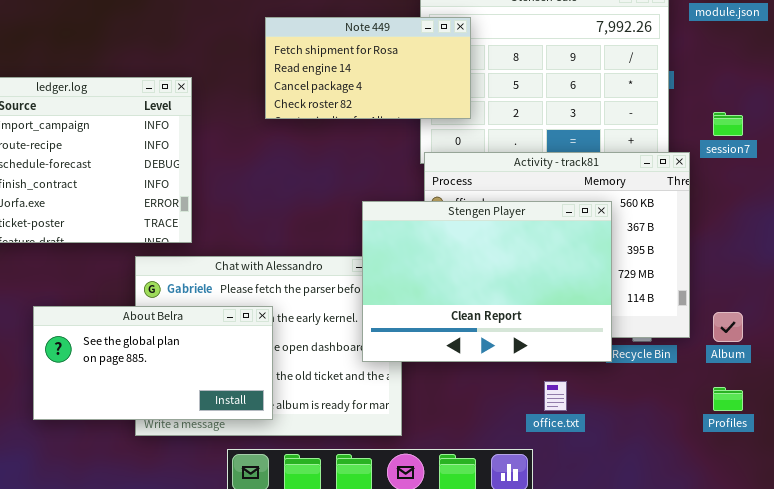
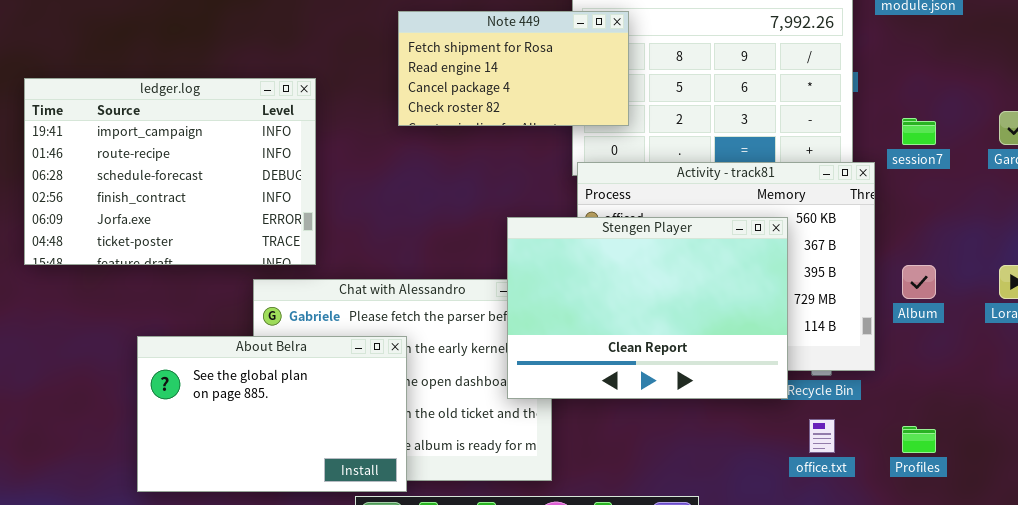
About Belra: [33,306,273,420] -> [137,336,407,492], resized
Album: [713,312,743,342] -> [902,265,936,299], moved
office.txt: [544,381,567,411] -> [809,419,835,453], moved

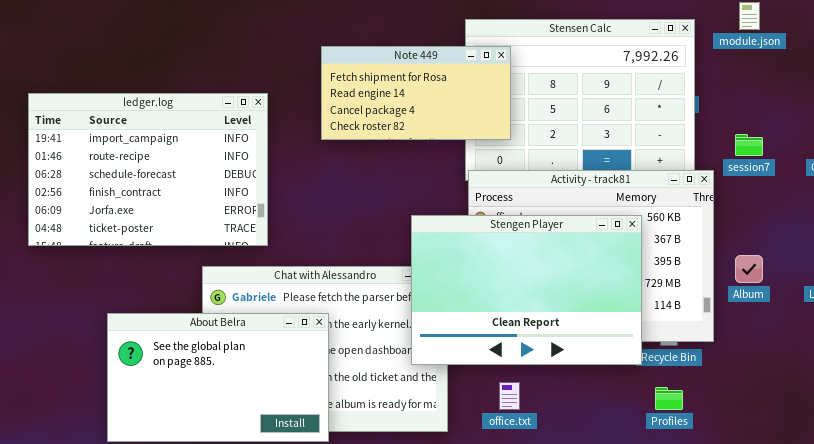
ledger.log: [24,78,316,265] -> [28,93,268,246], moved
office.txt: [809,419,835,453] -> [499,382,520,410], moved
Profiles: [902,426,936,453] -> [655,387,683,410], moved

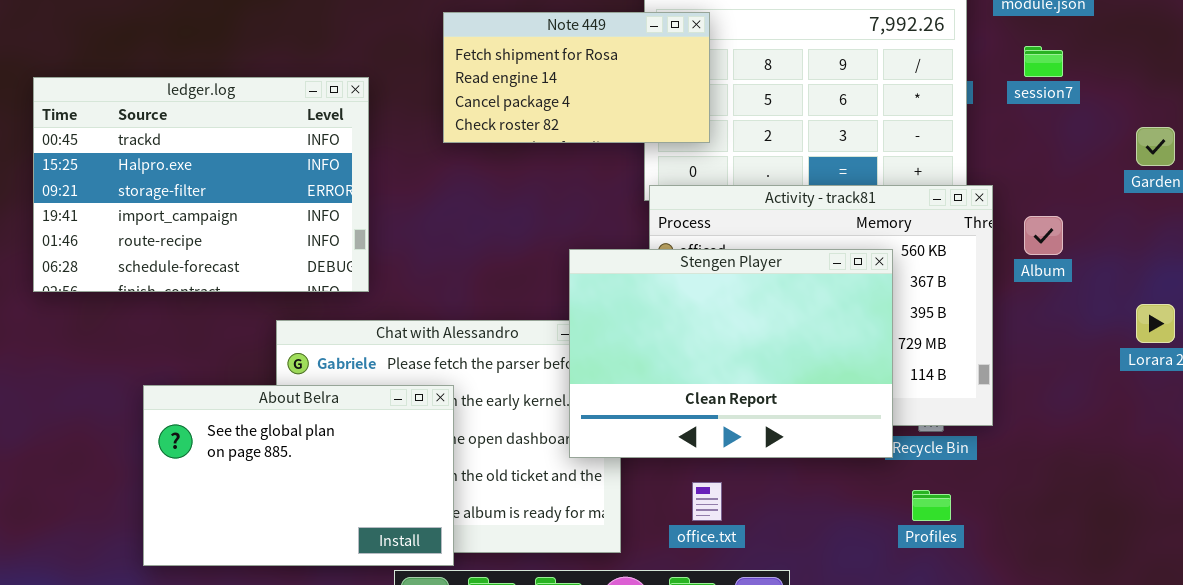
ledger.log: [28,93,268,246] -> [33,77,369,292], scrolled up 3 rows
session7: [735,134,763,156] -> [1024,46,1063,77], moved
Album: [735,255,763,283] -> [1024,216,1063,255], moved

